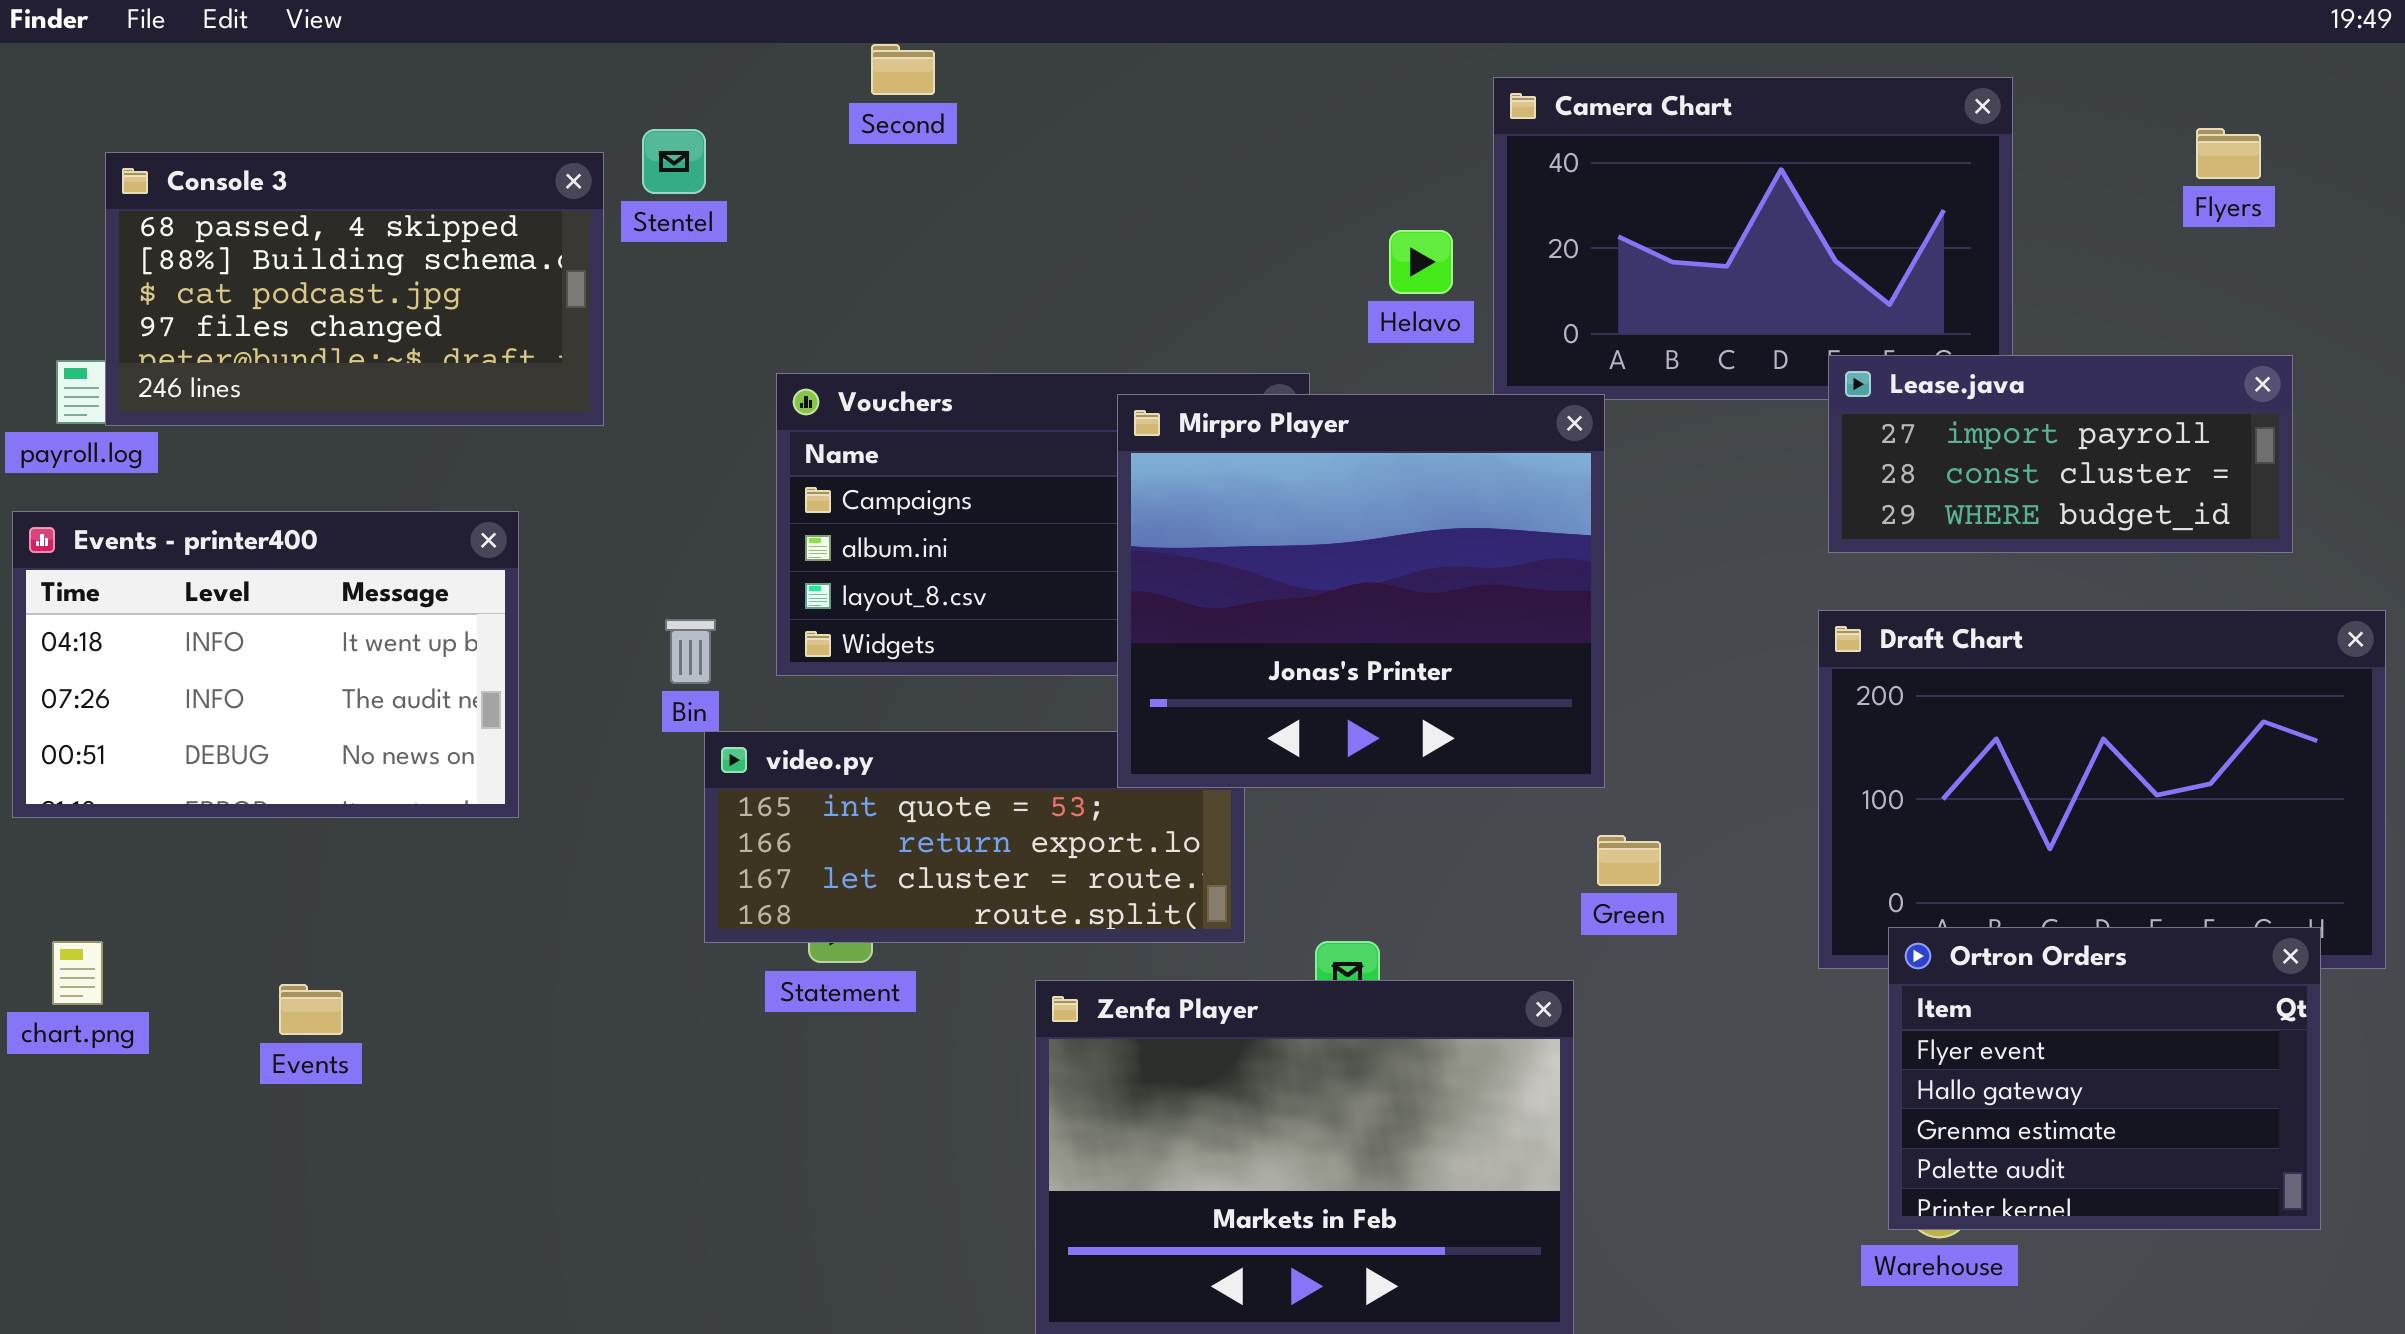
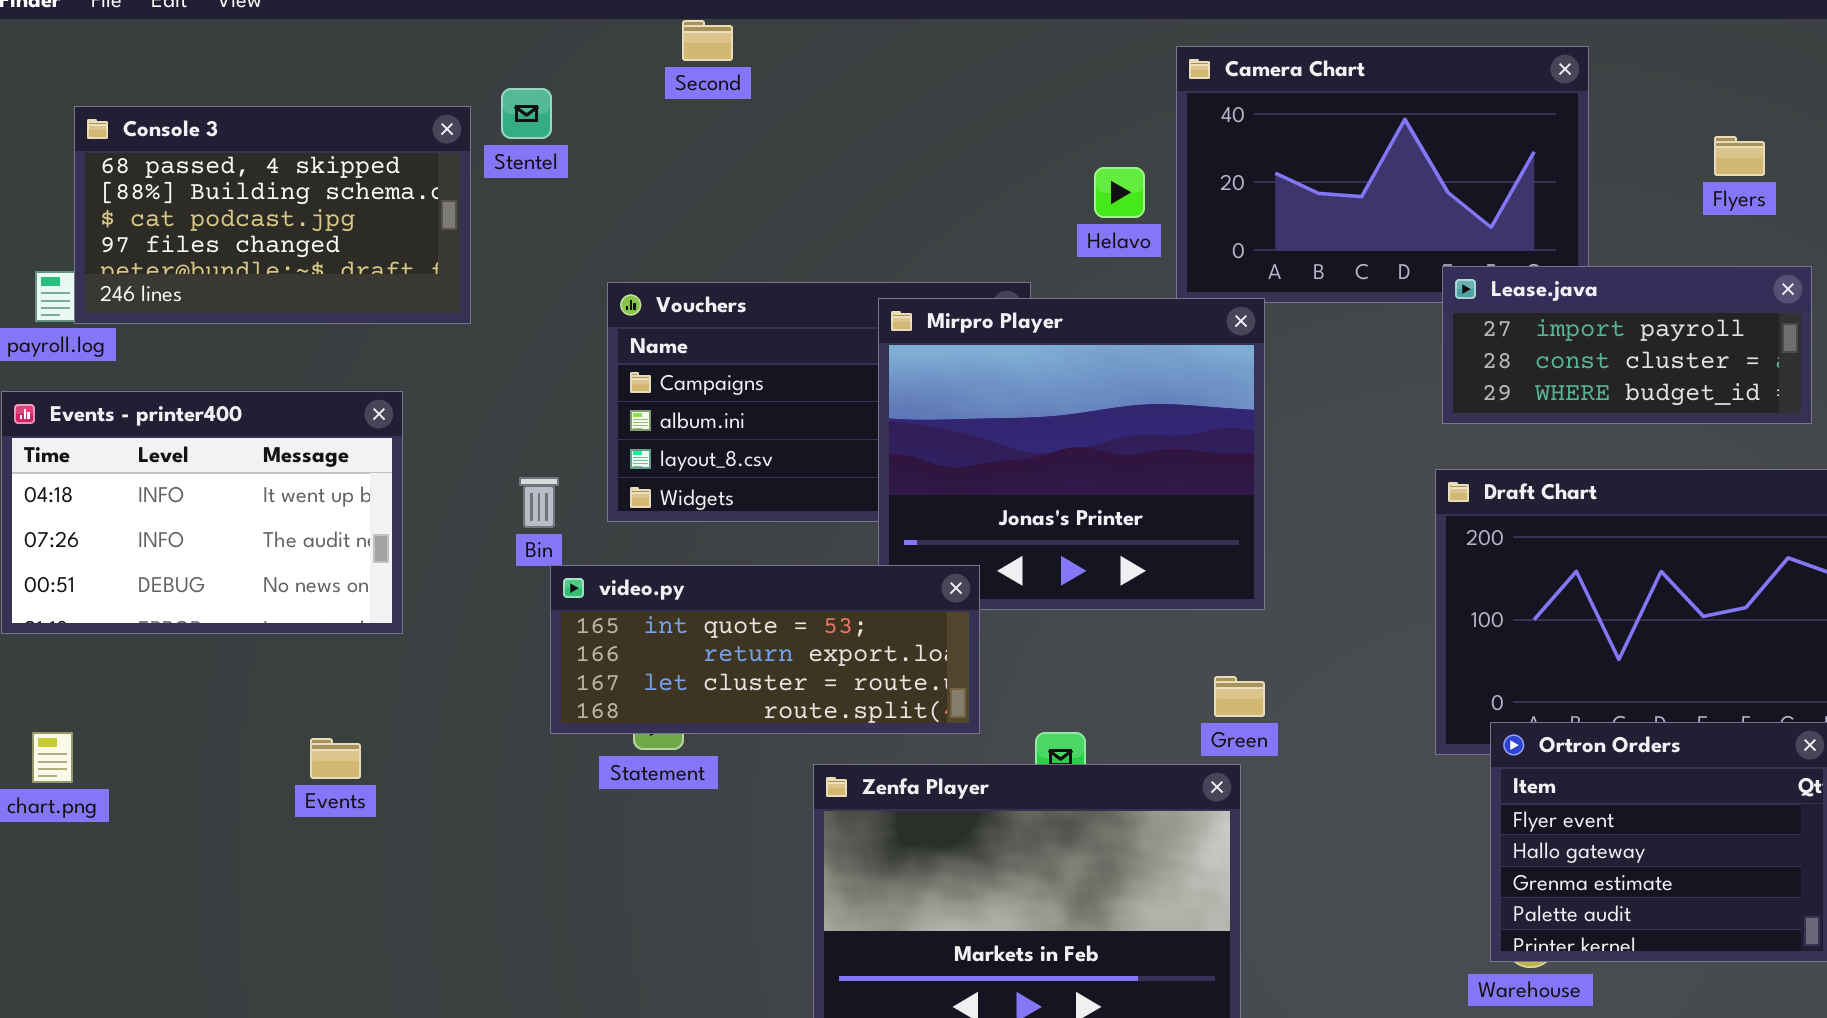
Flyers: [2196,128,2261,179] -> [1714,136,1765,176], moved
video.py: [704,731,1245,943] -> [550,565,980,734], raised
Green: [1597,835,1661,886] -> [1214,676,1265,717], moved
Events: [279,984,343,1035] -> [310,738,361,779], moved

